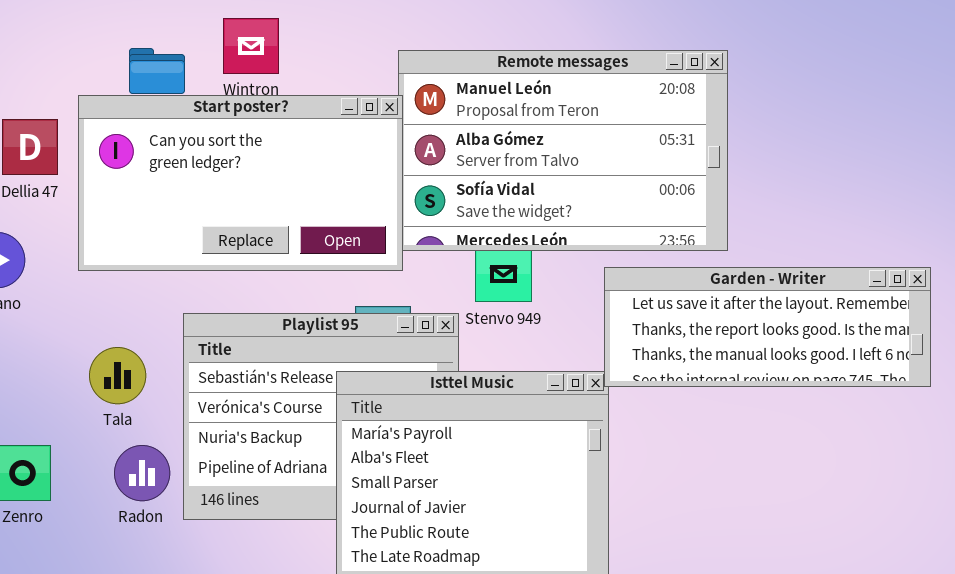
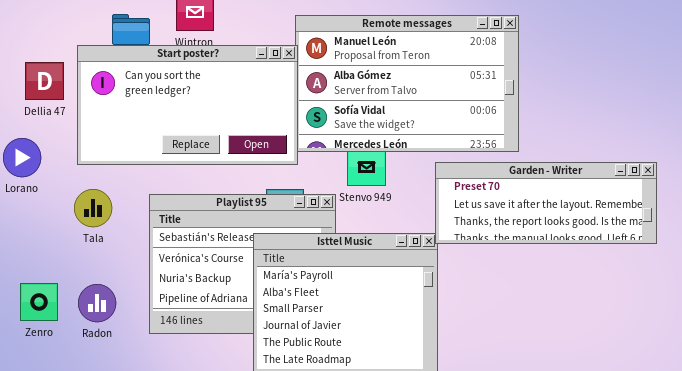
Garden - Writer: [604,267,931,387] -> [435,162,657,244], scrolled up 1 row
Tala: [89,347,146,404] -> [74,189,112,227], moved
Radon: [114,445,170,501] -> [78,284,116,322], moved

